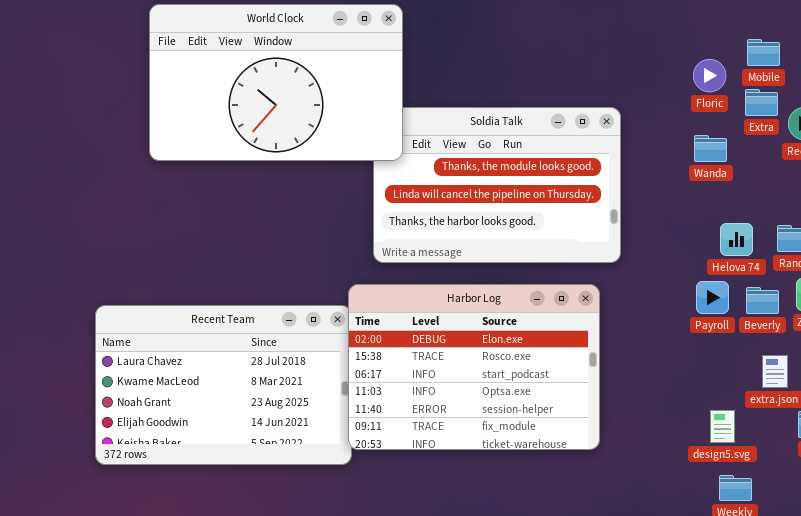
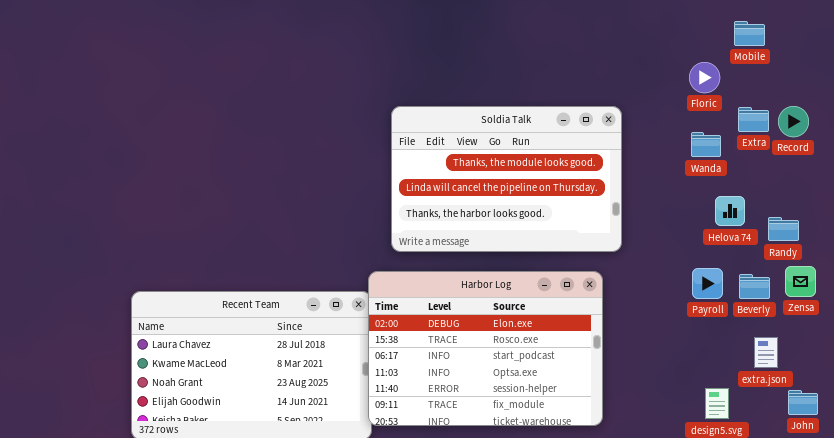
World Clock: [149,4,403,161] -> none, closed
Mobile: [747,39,780,66] -> [734,21,765,46], moved
Extra: [745,89,778,116] -> [738,107,769,132], moved
Helova 74: [720,223,753,256] -> [715,196,745,226], moved

